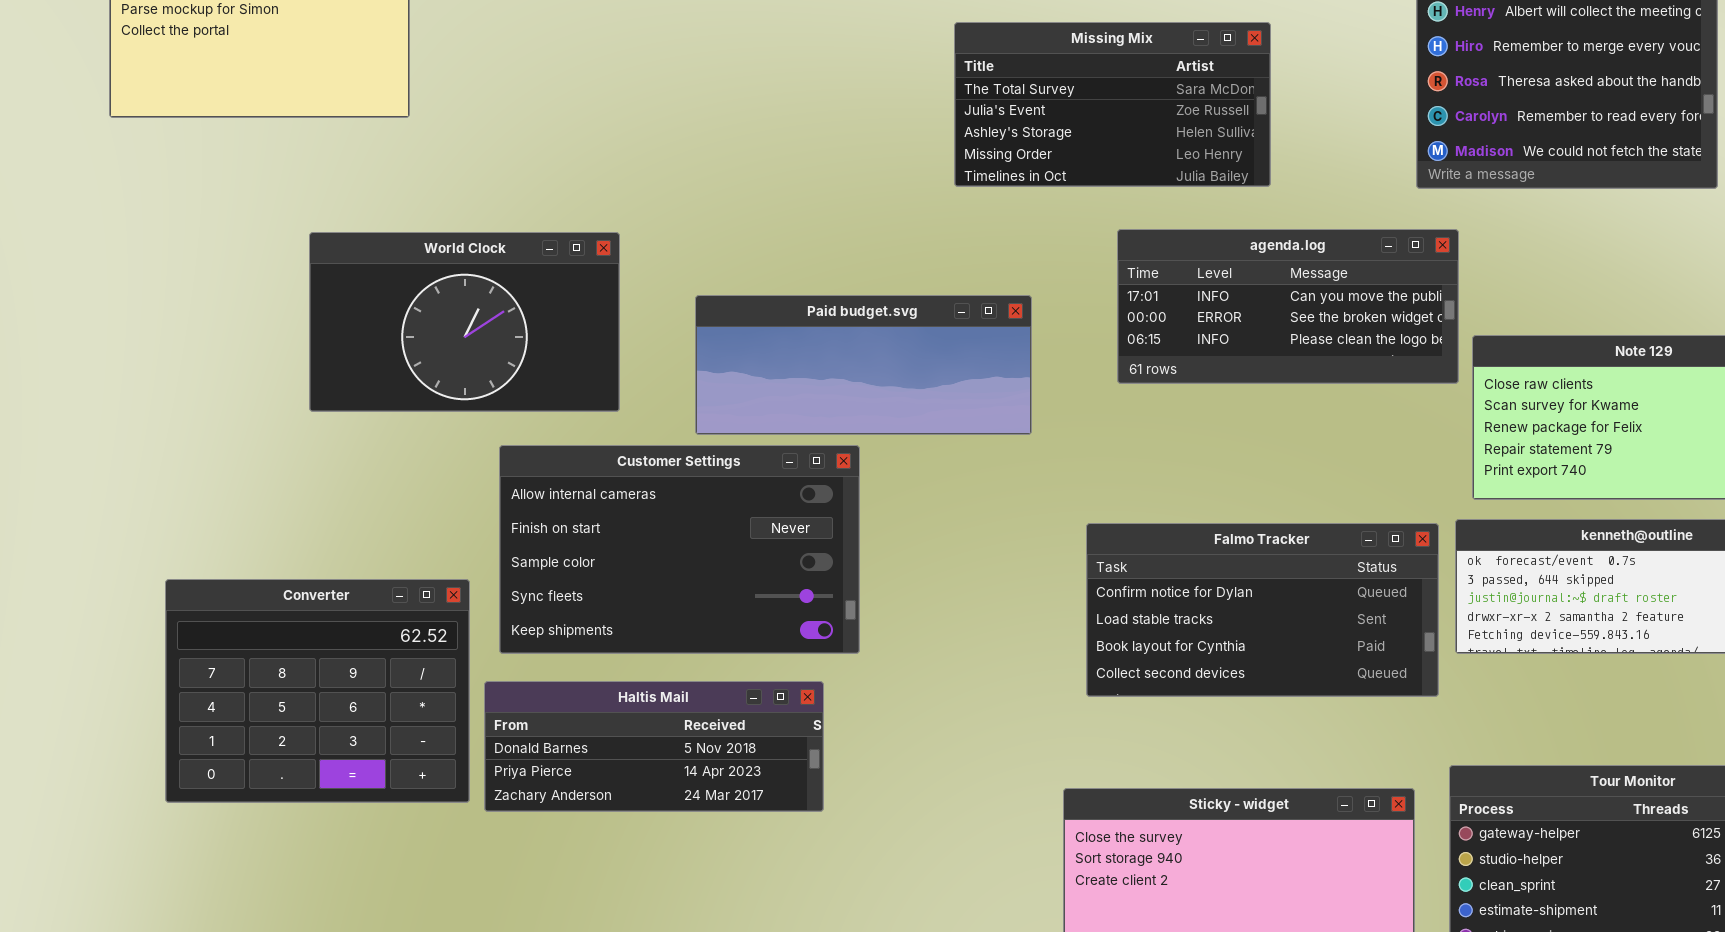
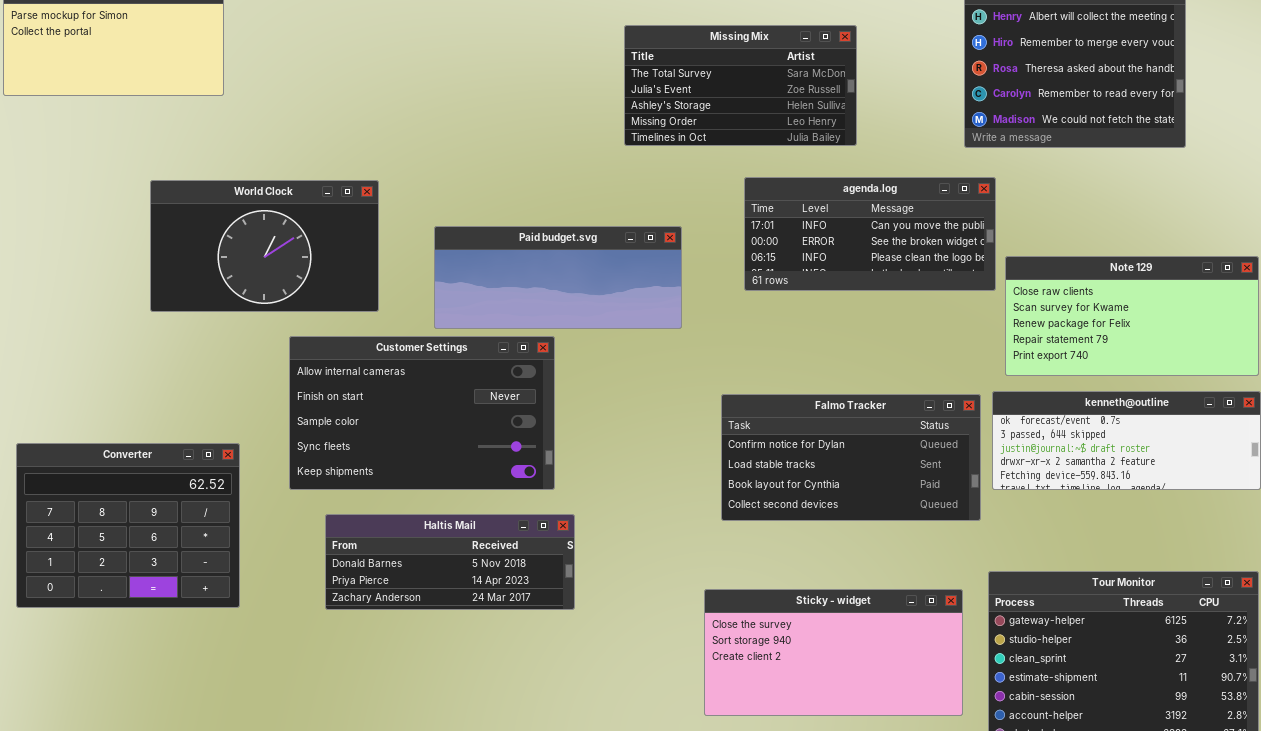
Converter: [165,579,470,803] -> [16,443,240,608], moved
Haltis Mail: [484,681,824,812] -> [325,514,575,610], moved

